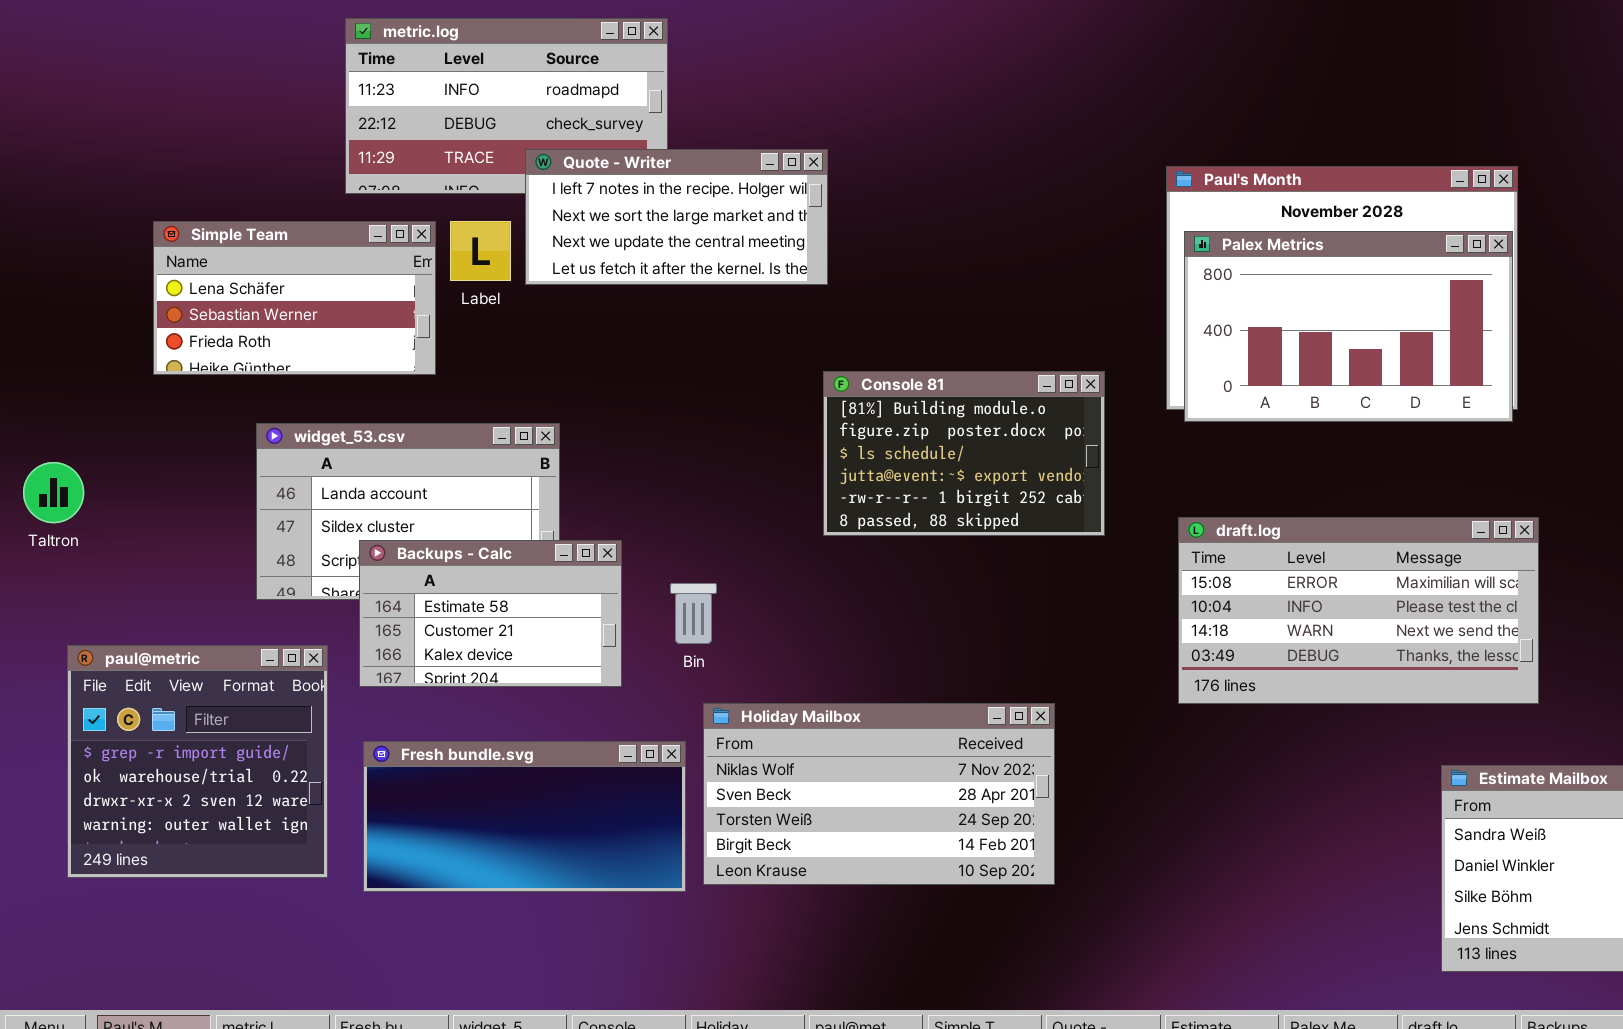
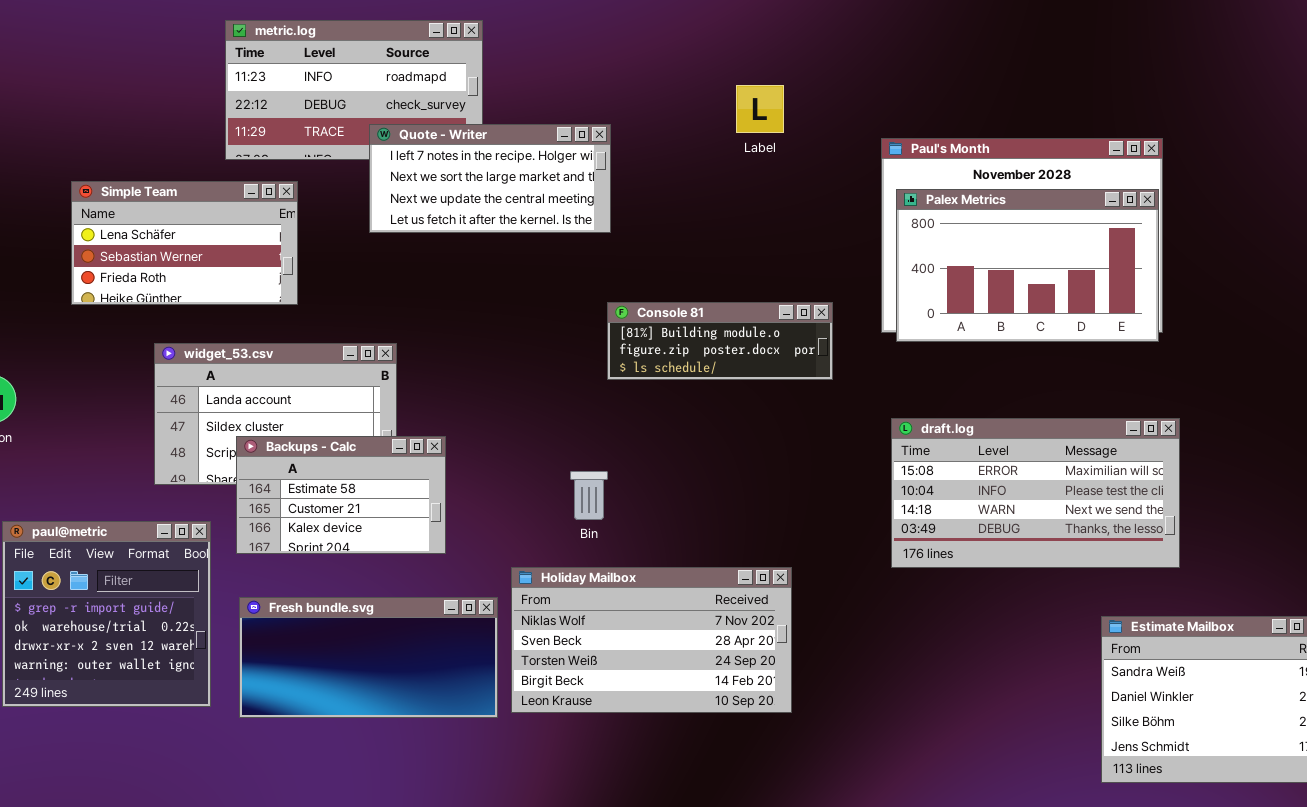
Label: [450,221,511,281] -> [736,85,784,133], moved
Console 81: [823,371,1105,536] -> [607,302,833,380], resized
Bin: [670,583,717,644] -> [570,471,608,520], moved

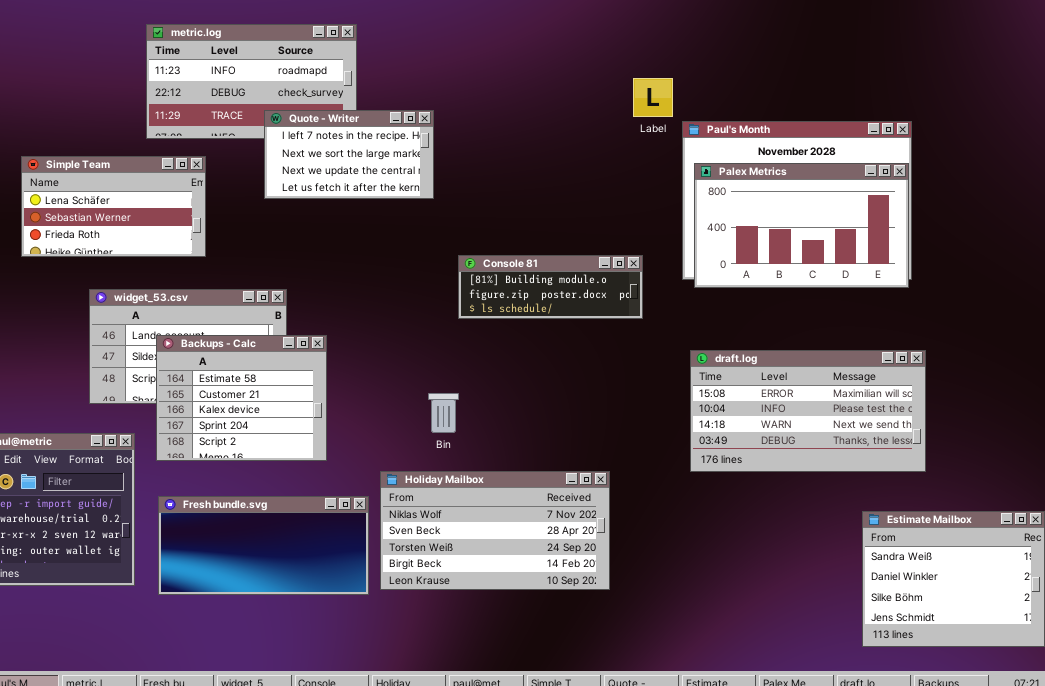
Label: [736,85,784,133] -> [633,78,673,117], moved
Quote - Writer: [369,124,611,233] -> [264,110,434,199], resized
Backups - Calc: [236,436,446,554] -> [156,335,327,461], resized

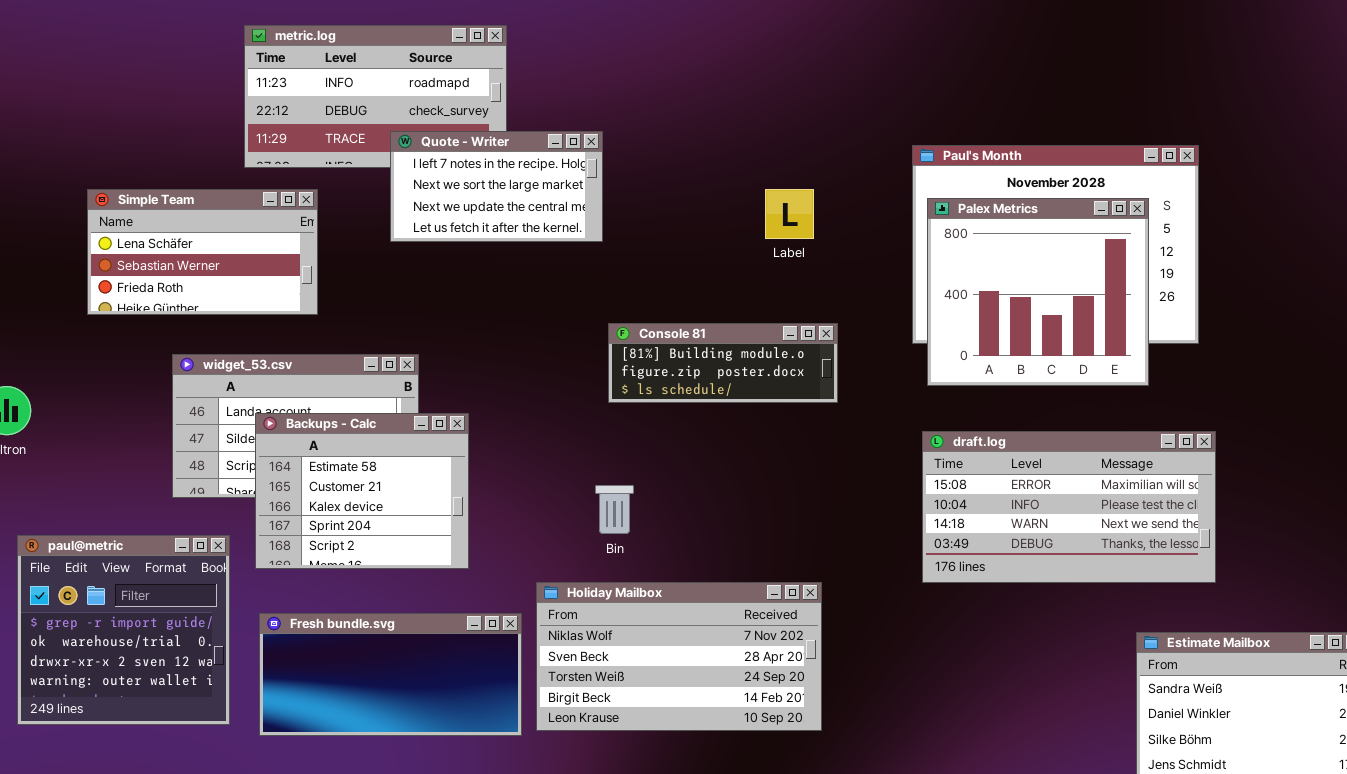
Label: [633,78,673,117] -> [765,189,814,239], moved
Palex Metrics: [694,163,909,288] -> [927,198,1149,386], resized
Console 81: [458,255,643,319] -> [608,323,838,403], moved

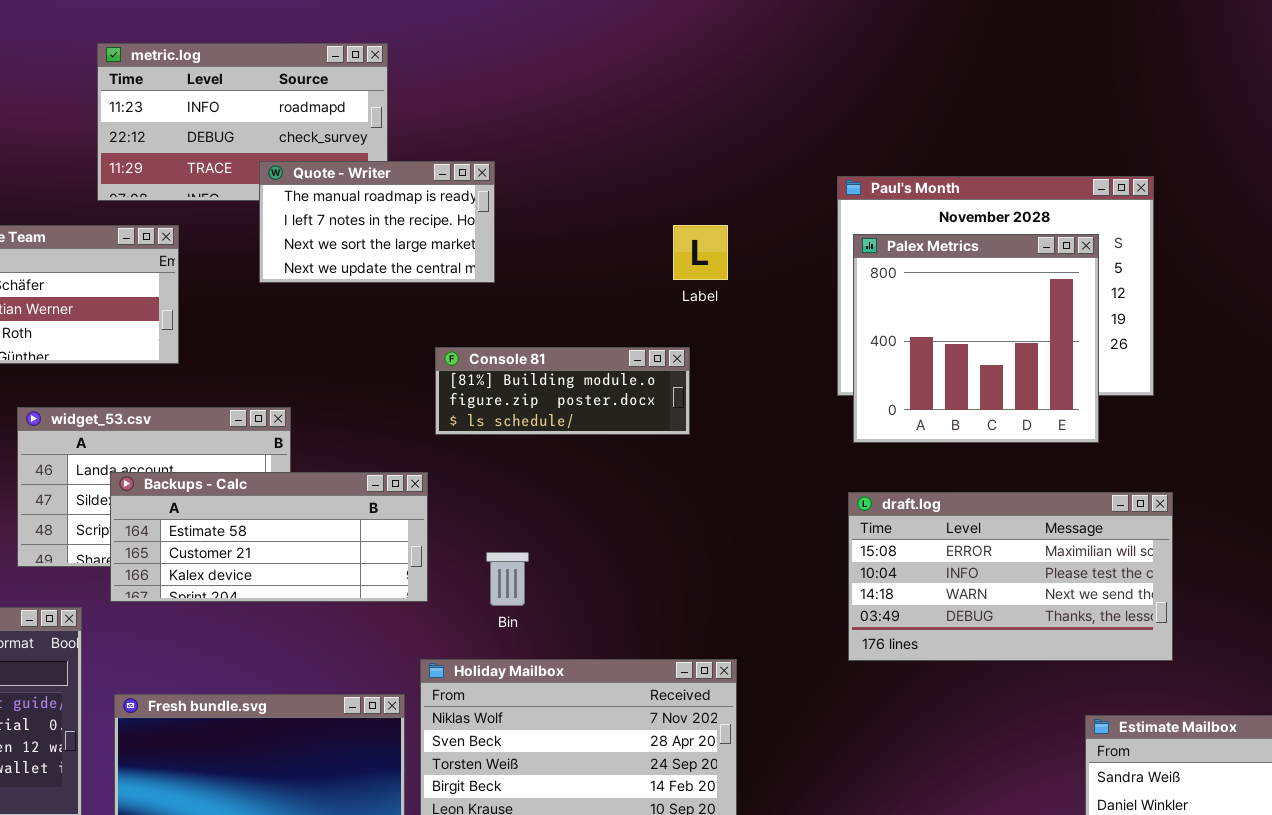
Quote - Writer: [390,131,603,242] -> [259,161,495,283], scrolled up 1 row
Console 81: [608,323,838,403] -> [435,347,690,435], moved
Backups - Calc: [255,413,469,569] -> [110,472,428,602], resized

